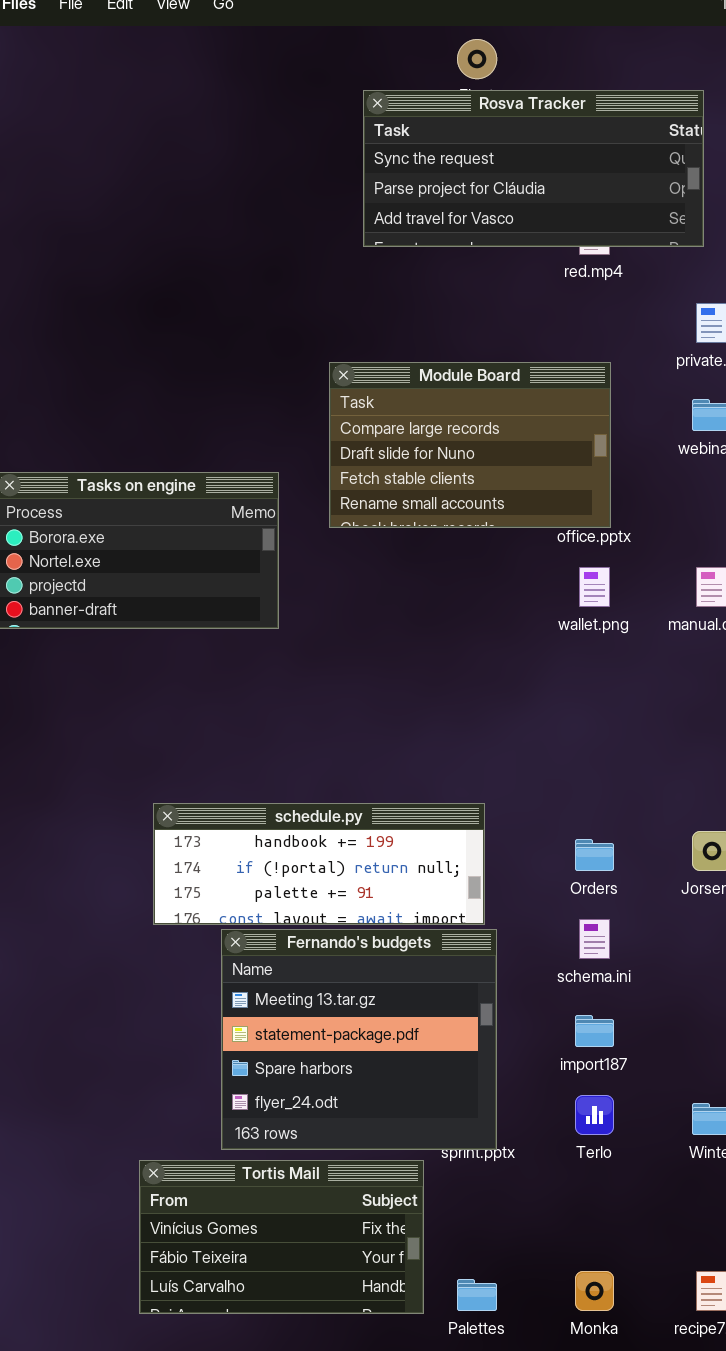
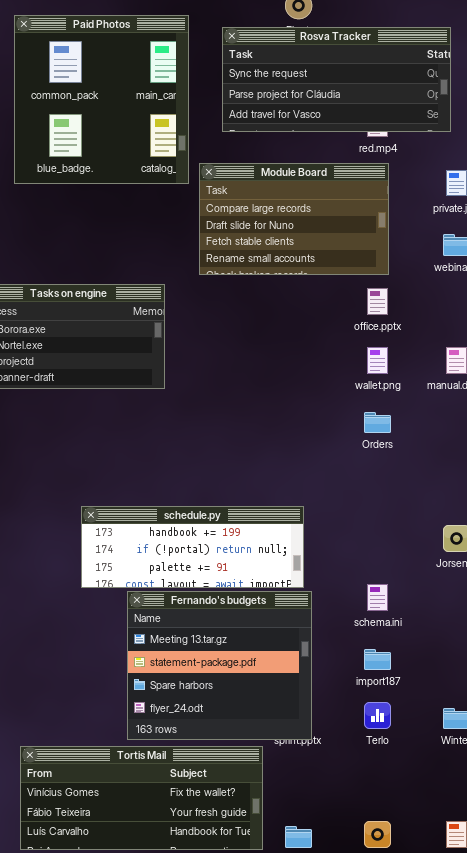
Paid Photos: none -> [14,15,189,184], opened
Module Board: [329,362,611,528] -> [199,163,389,275], moved
Orders: [575,839,614,871] -> [364,412,391,433], moved
Tortis Mail: [139,1160,424,1314] -> [20,746,263,850], resized

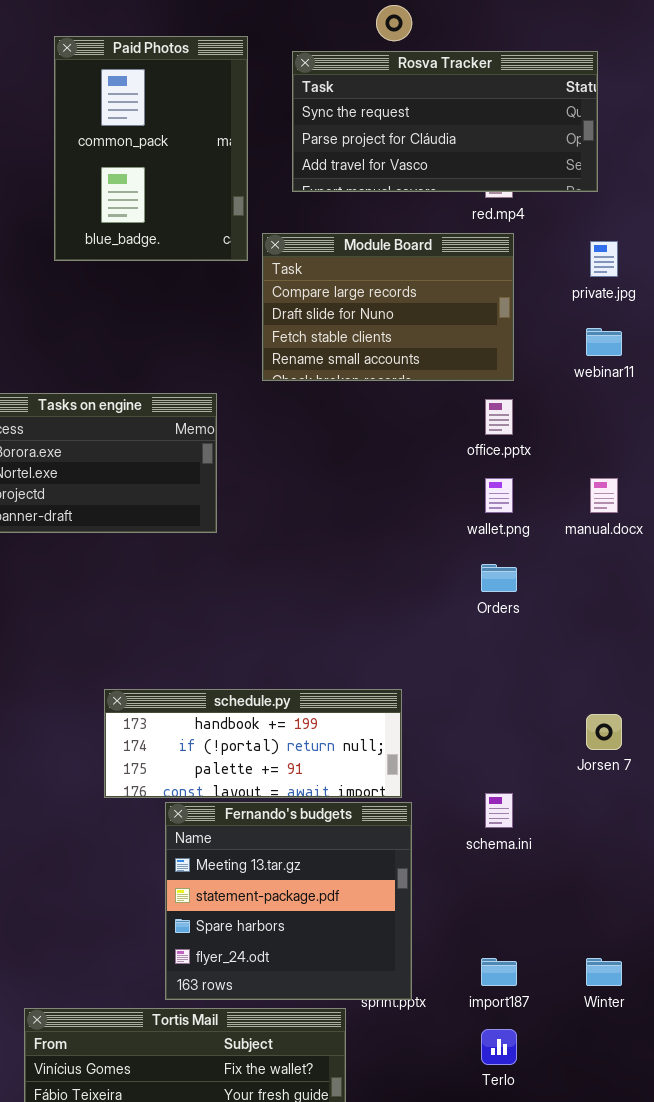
Paid Photos: [14,15,189,184] -> [54,36,248,261], resized
import187: [364,649,391,670] -> [481,958,517,986], moved
Terlo: [364,702,391,729] -> [481,1029,517,1065], moved

